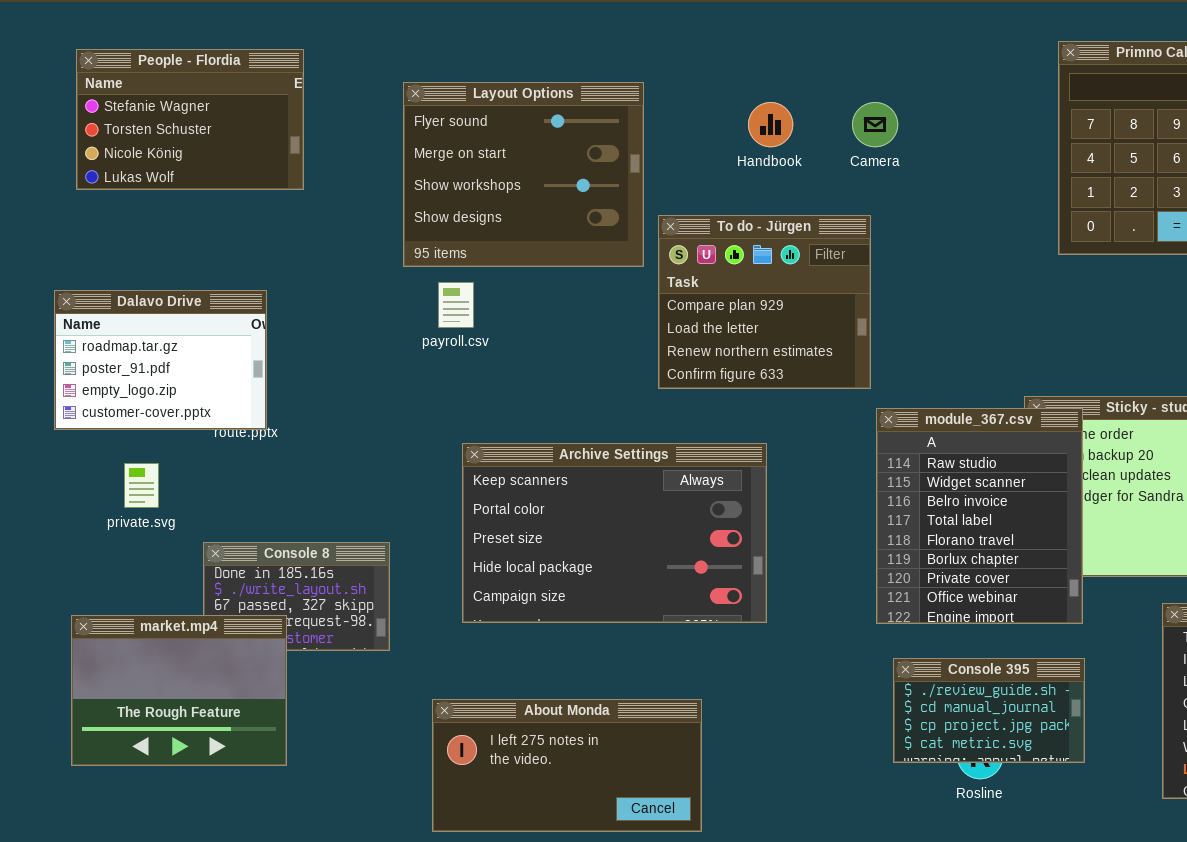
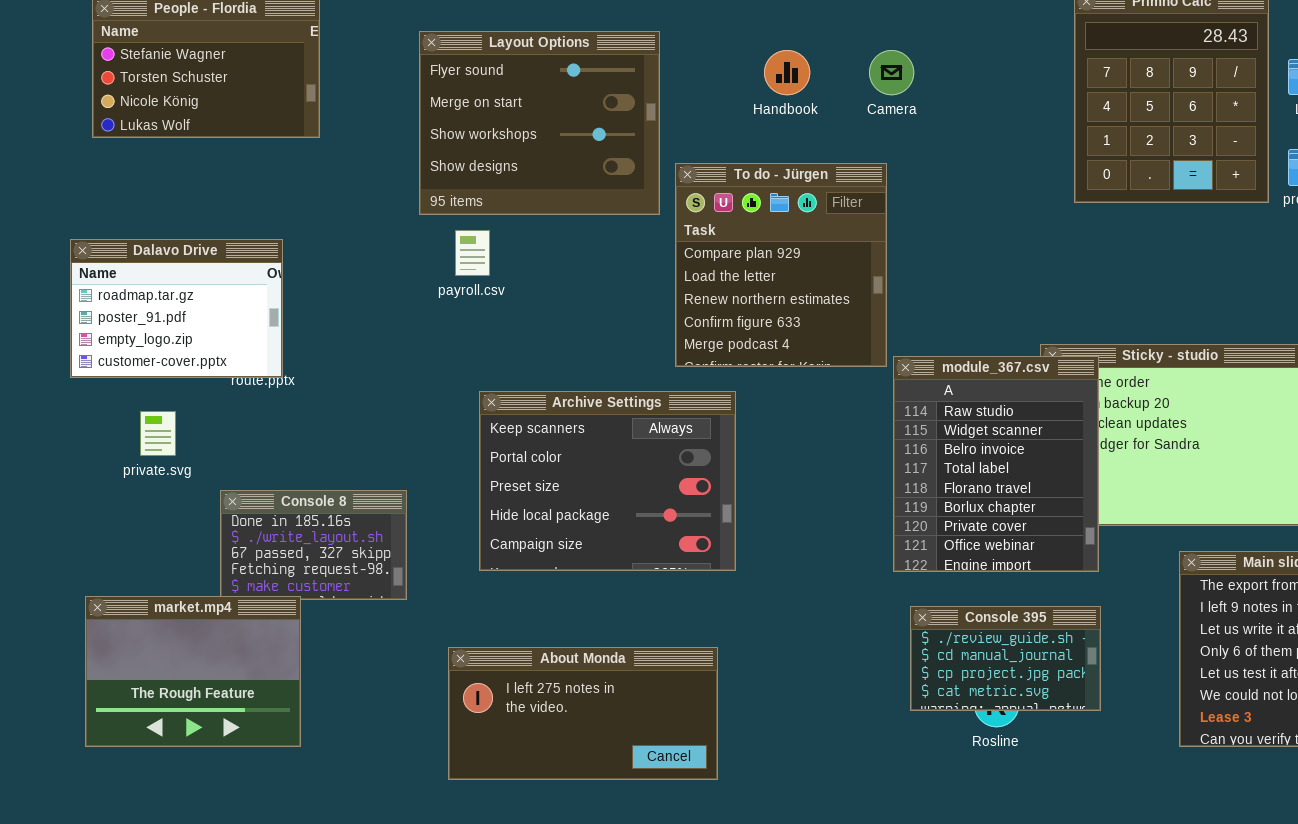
To do - Jürgen: [658,215,871,389] -> [675,163,887,367], resized
Archive Settings: [462,443,767,623] -> [479,391,736,571], resized
market.mp4: [71,615,287,766] -> [85,596,301,747], moved

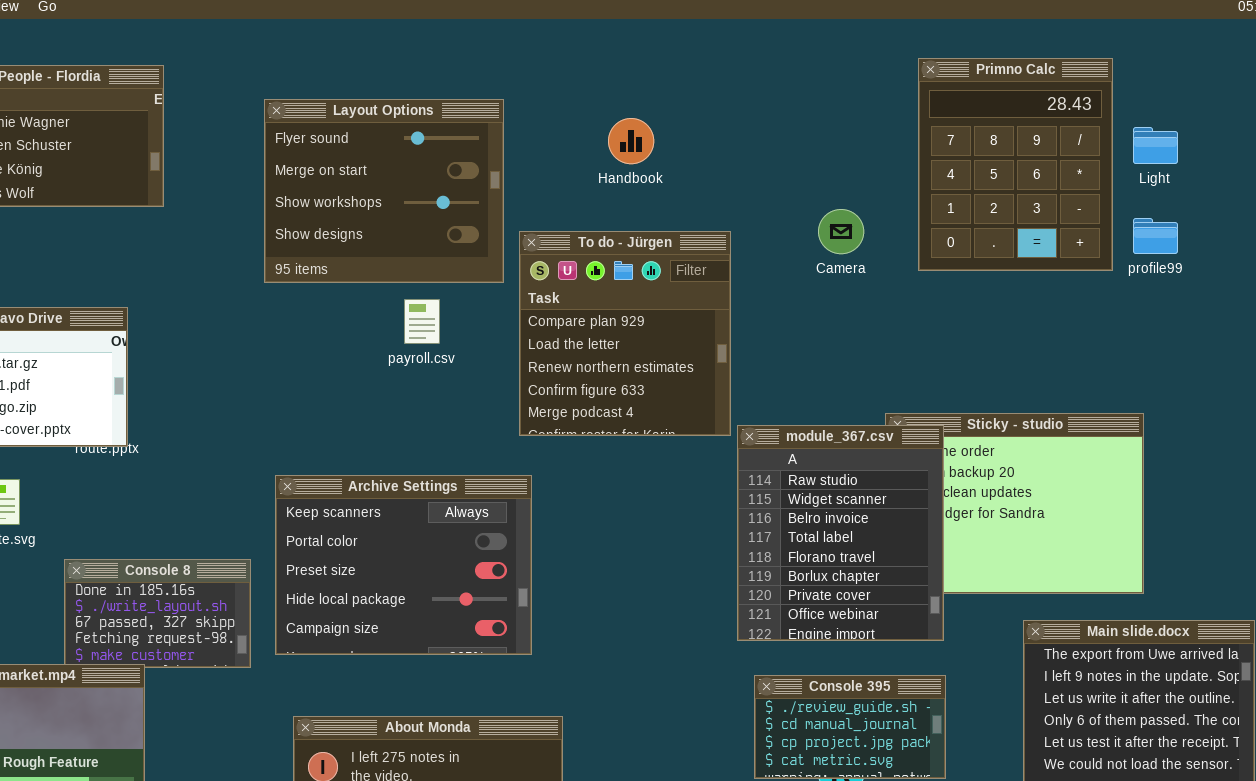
Camera: [869,50,914,95] -> [818,209,864,254], moved
payroll.csv: [455,230,490,276] -> [404,299,440,344], moved
Archive Settings: [479,391,736,571] -> [275,475,532,655], moved

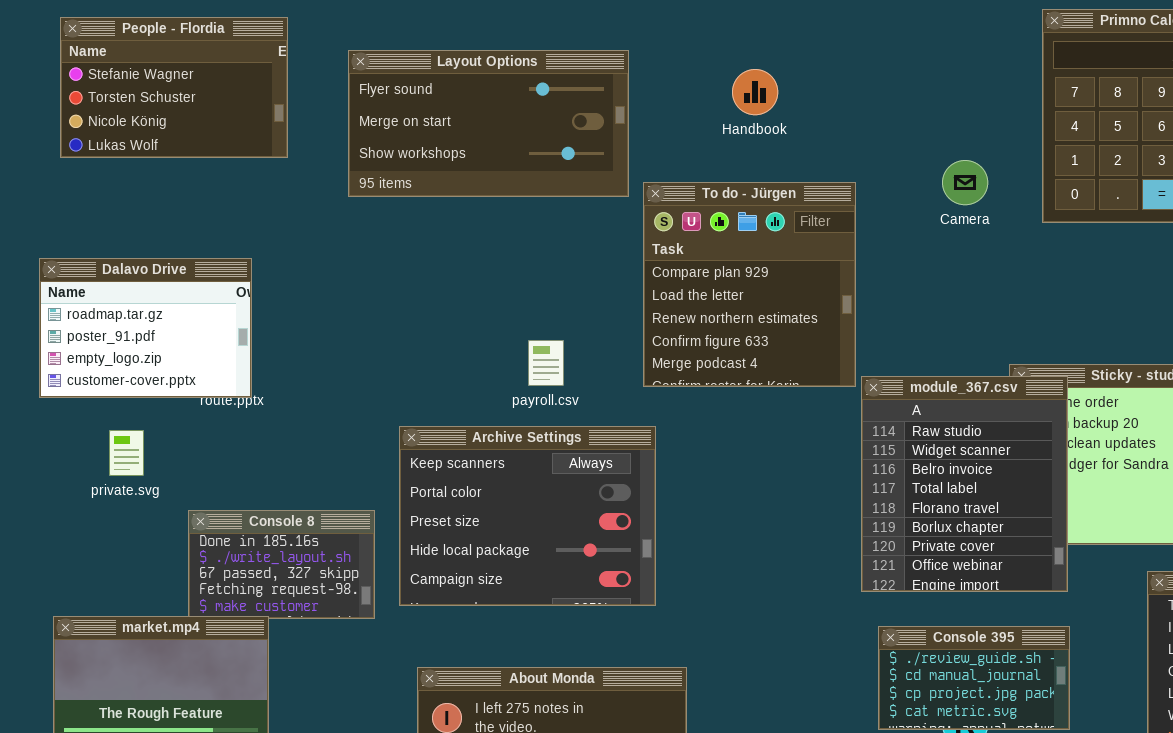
Layout Options: [264,99,504,283] -> [348,50,629,197], resized
payroll.csv: [404,299,440,344] -> [528,340,564,386], moved

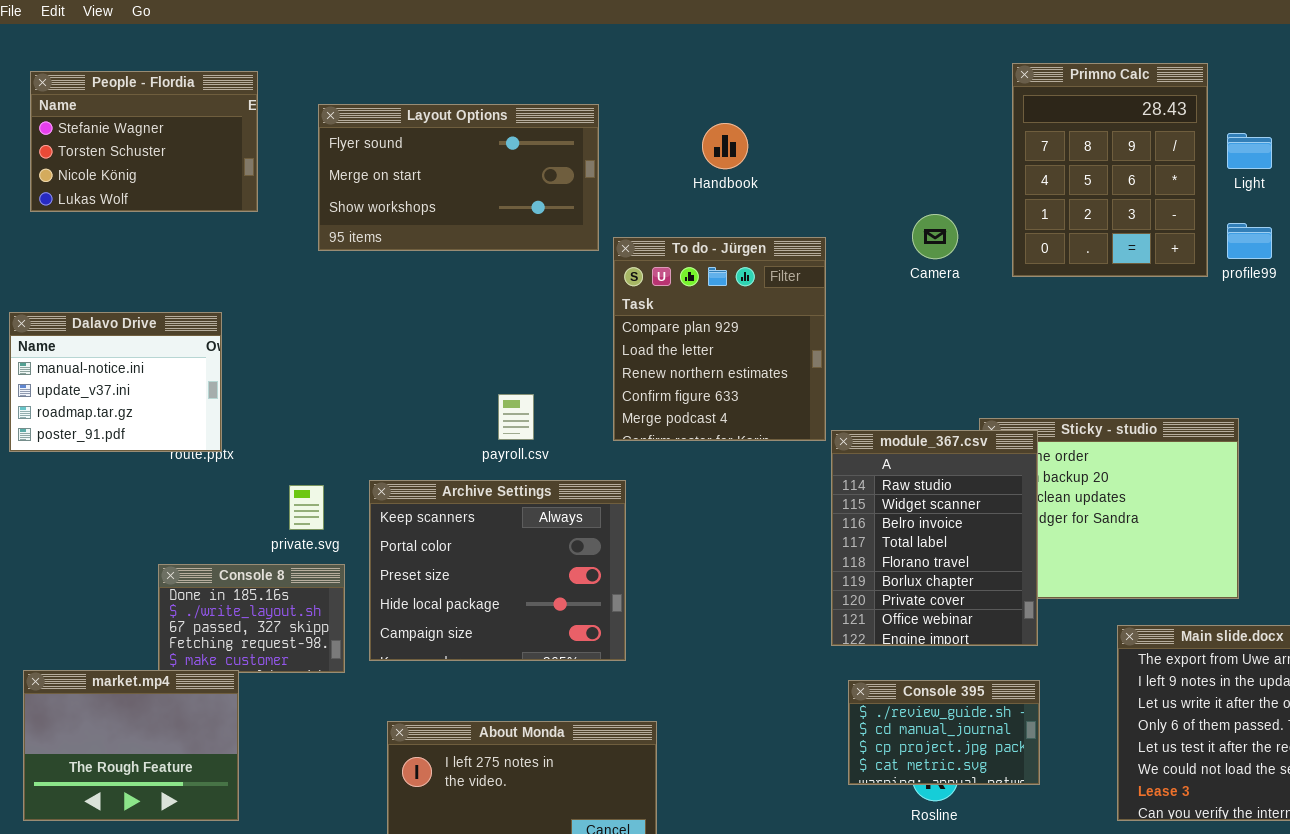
Dalavo Drive: [39,258,252,398] -> [9,312,222,452], scrolled up 2 rows
private.svg: [109,430,144,476] -> [289,485,324,530], moved

